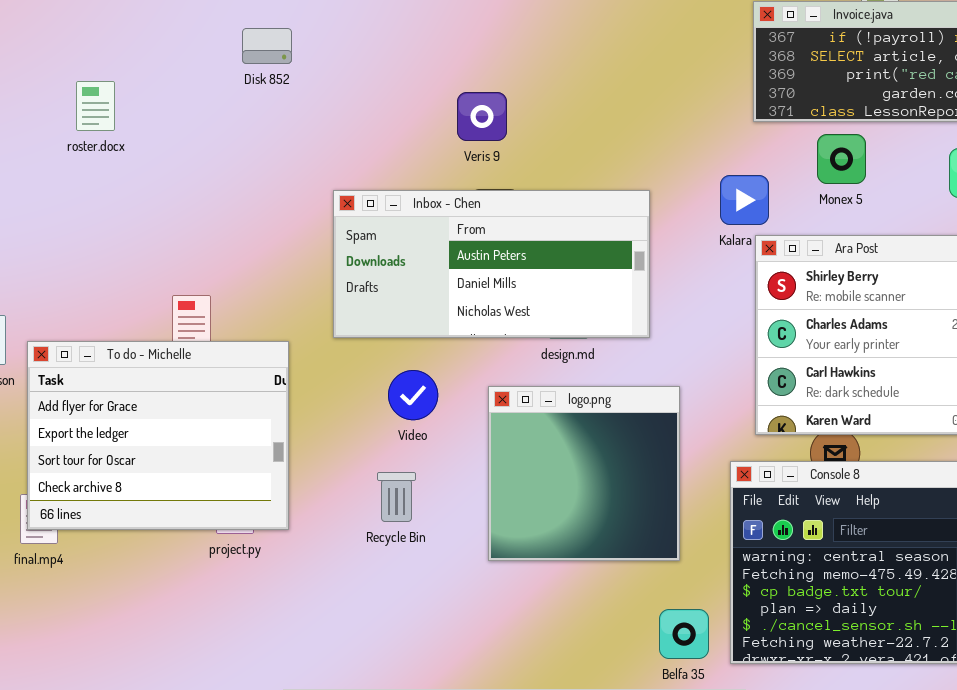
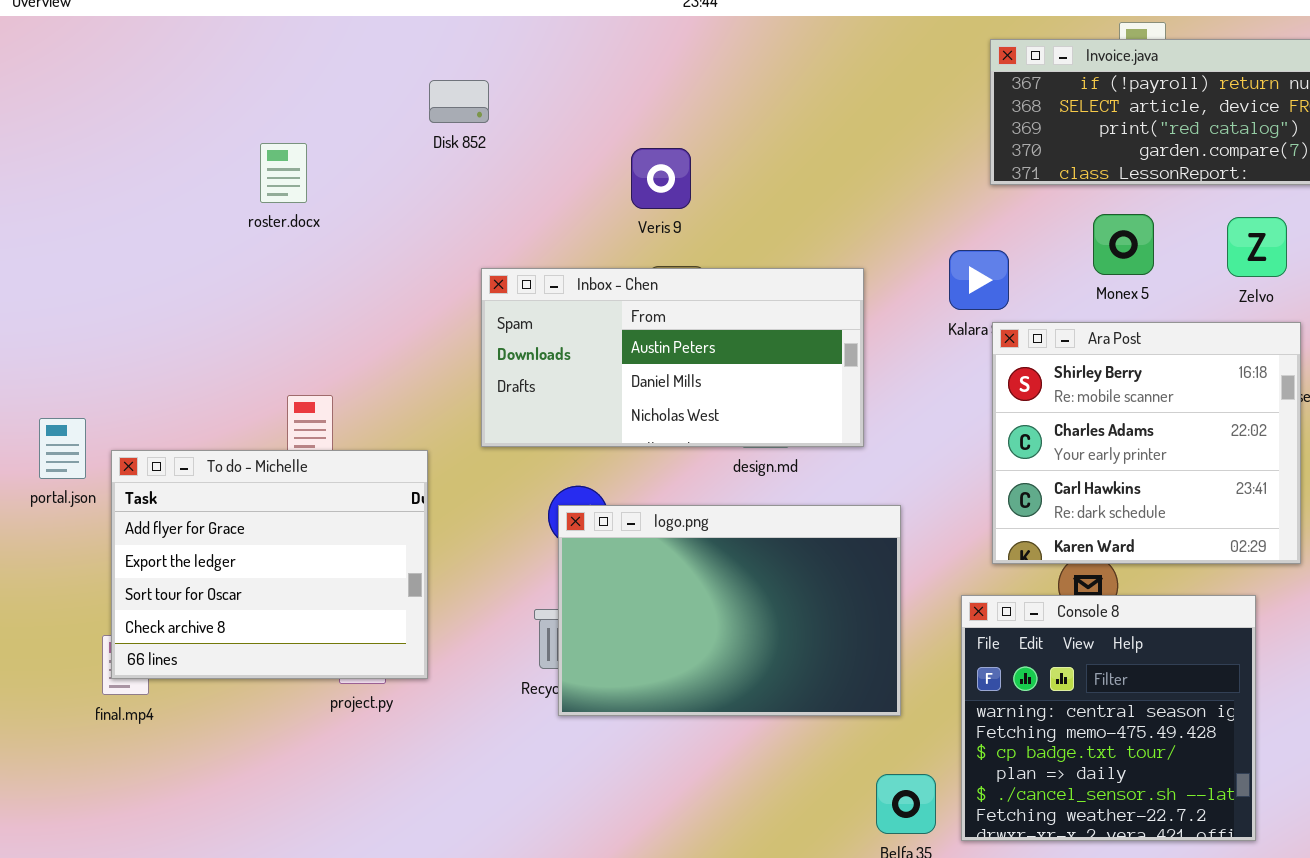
Disk 852: [242,28,292,64] -> [429,80,489,123], moved
roster.docx: [76,81,115,131] -> [260,143,307,203], moved
Monex 5: [817,134,866,184] -> [1093,214,1154,275], moved
logo.png: [488,386,680,561] -> [558,505,901,716], resized

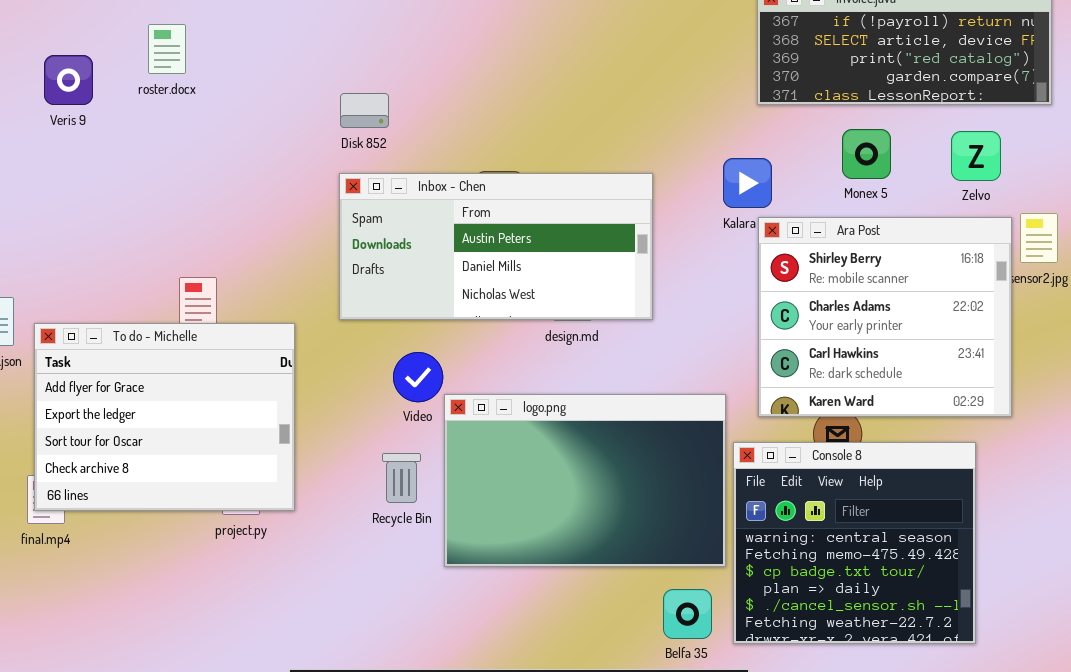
Disk 852: [429,80,489,123] -> [340,93,389,128], moved
roster.docx: [260,143,307,203] -> [148,24,186,74], moved
Veris 9: [631,148,691,209] -> [44,55,93,105], moved
logo.png: [558,505,901,716] -> [444,394,726,567], moved

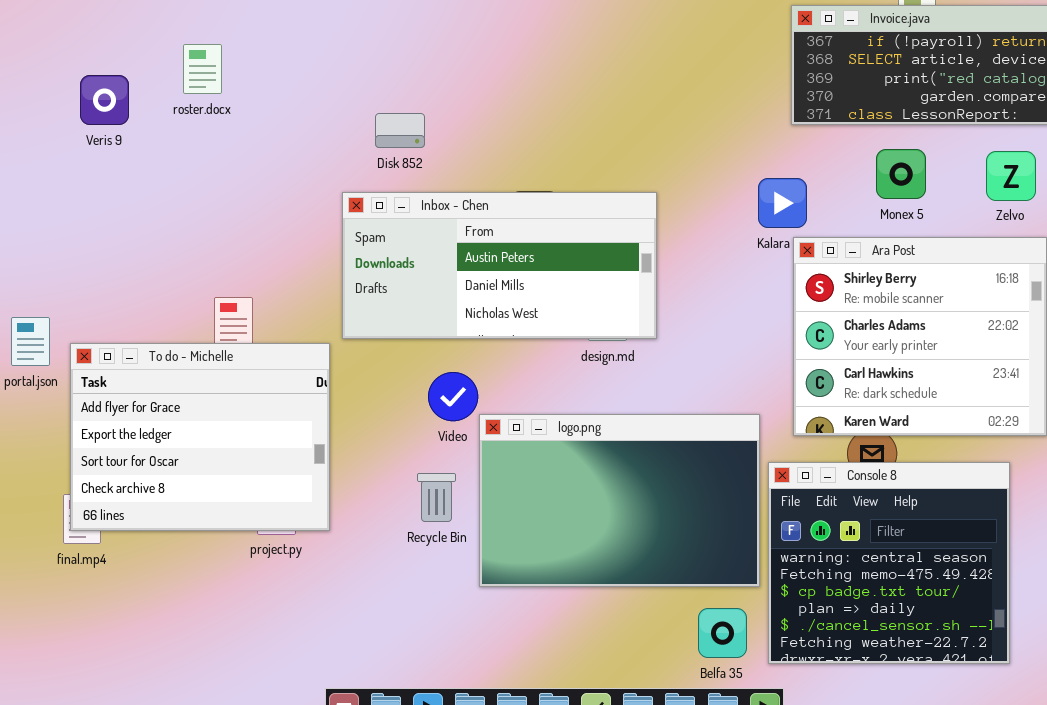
Inbox - Chen: [339,173,653,320] -> [342,192,657,339], moved

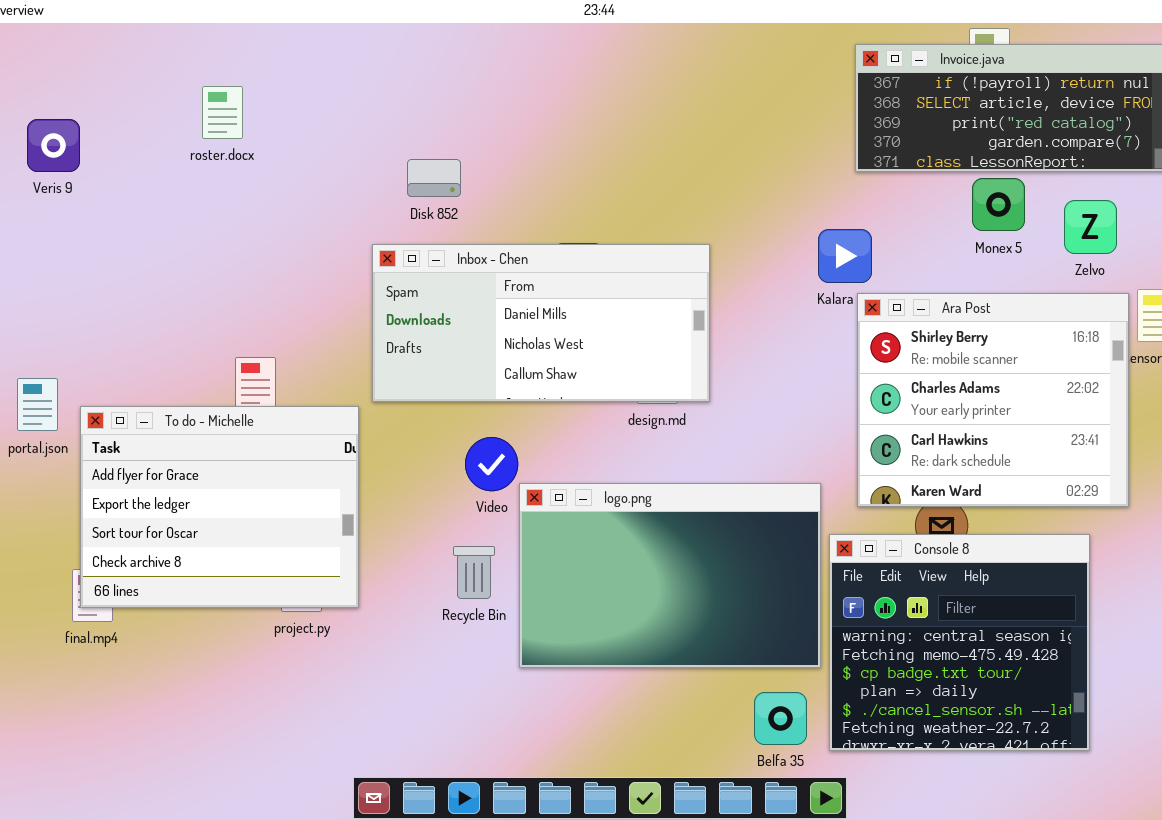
Veris 9: [80,75,129,125] -> [27,119,80,172], moved
Monex 5: [876,149,926,199] -> [972,178,1025,231], moved
Inbox - Chen: [342,192,657,339] -> [372,244,710,402], scrolled down 1 row

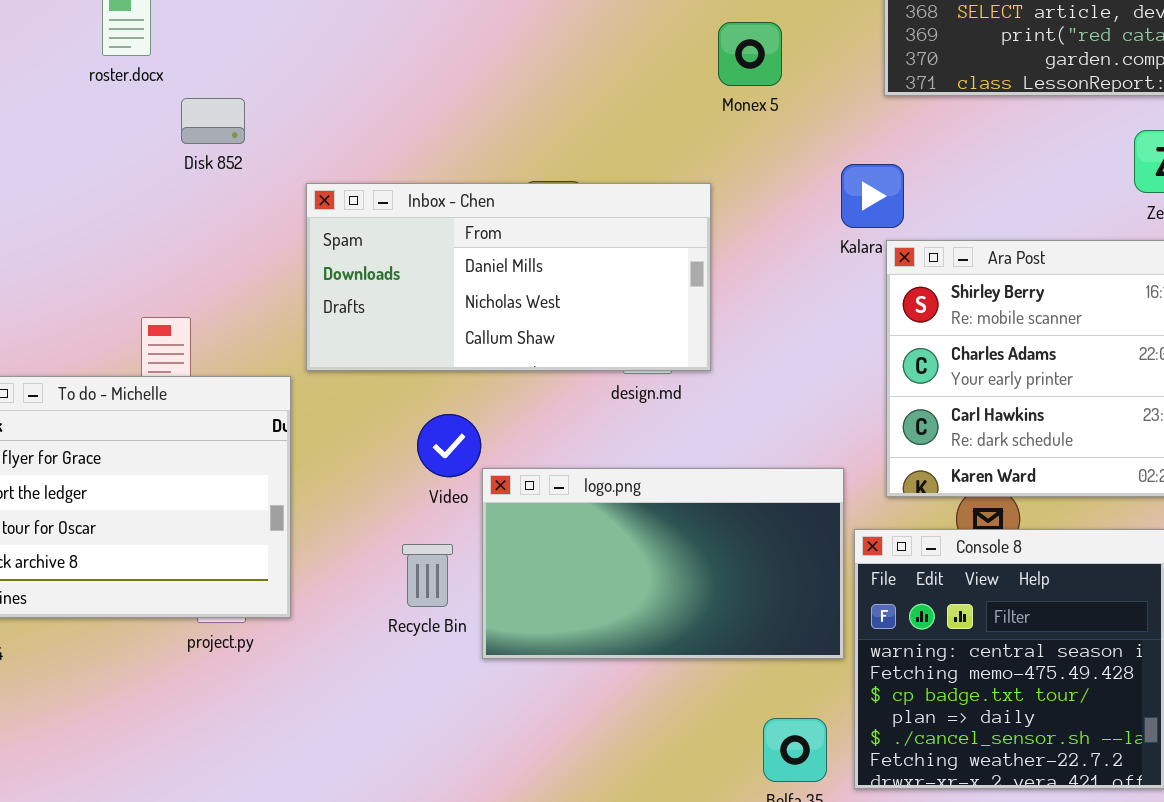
Disk 852: [407,159,461,197] -> [181,98,245,144], moved
Monex 5: [972,178,1025,231] -> [718,22,782,86], moved
logo.png: [519,483,821,668] -> [482,468,844,659], resized

